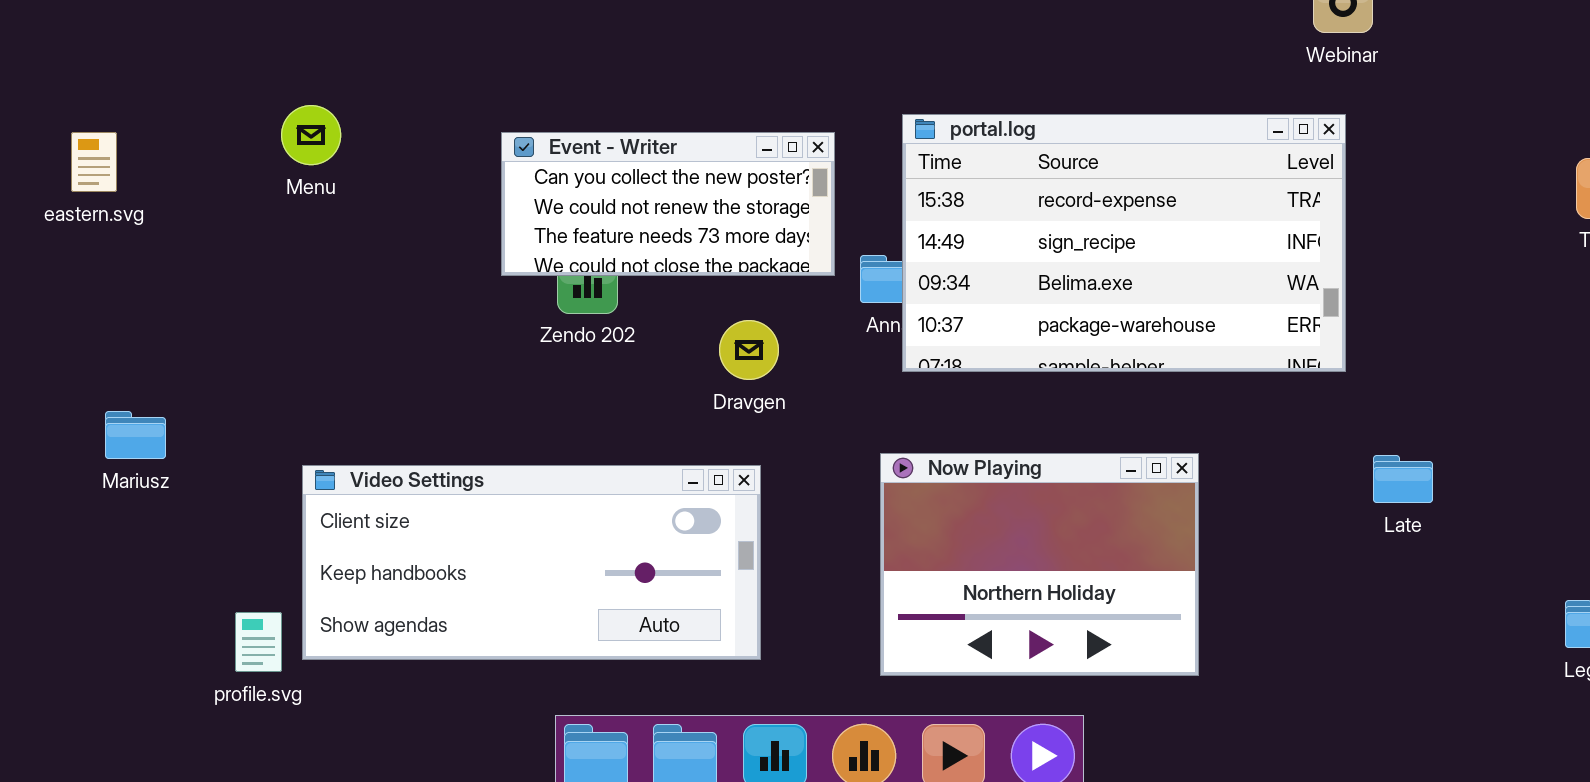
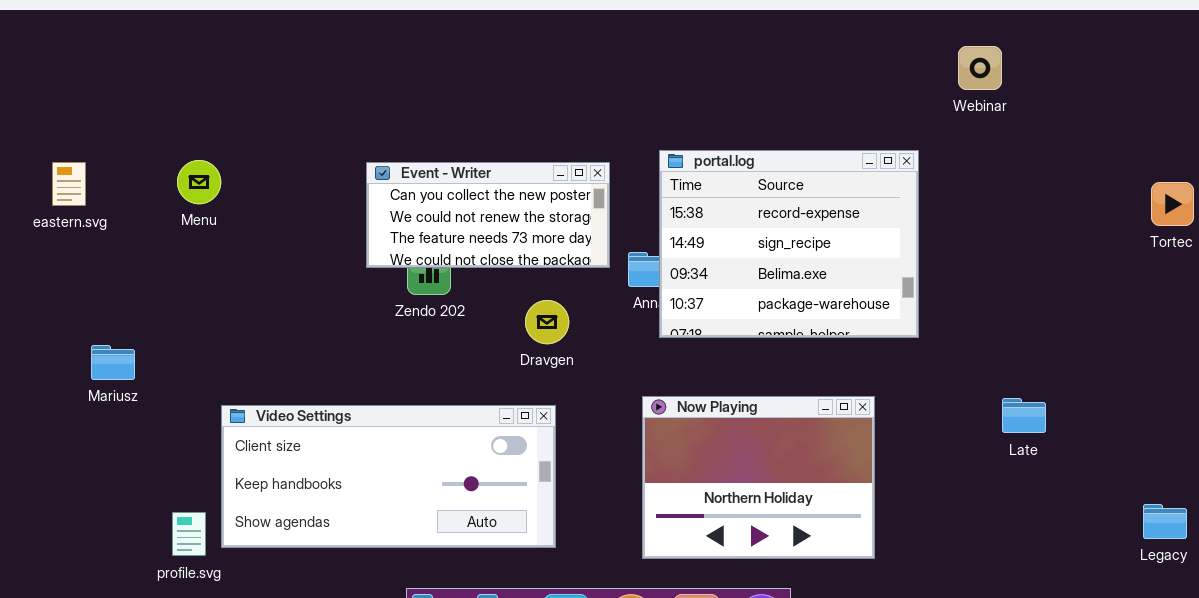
Menu: [281,105,341,165] -> [177,160,221,204], moved
portal.log: [902,114,1346,372] -> [659,150,919,338], resized
Mariusz: [105,411,166,459] -> [91,345,135,380], moved

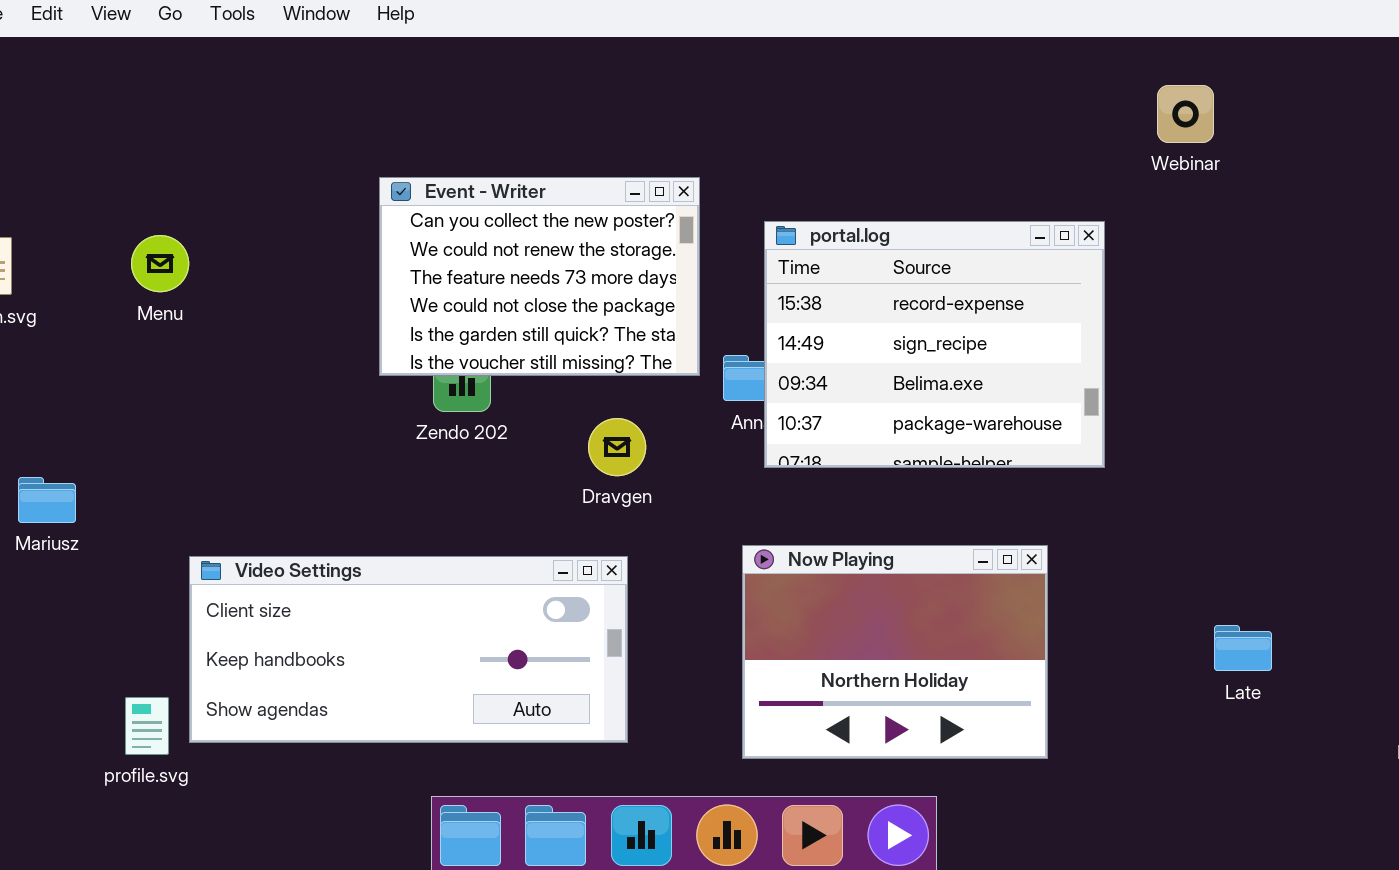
Event - Writer: [366,162,610,268] -> [379,177,700,376], resized
Late: [1002,398,1046,433] -> [1214,625,1272,671], moved

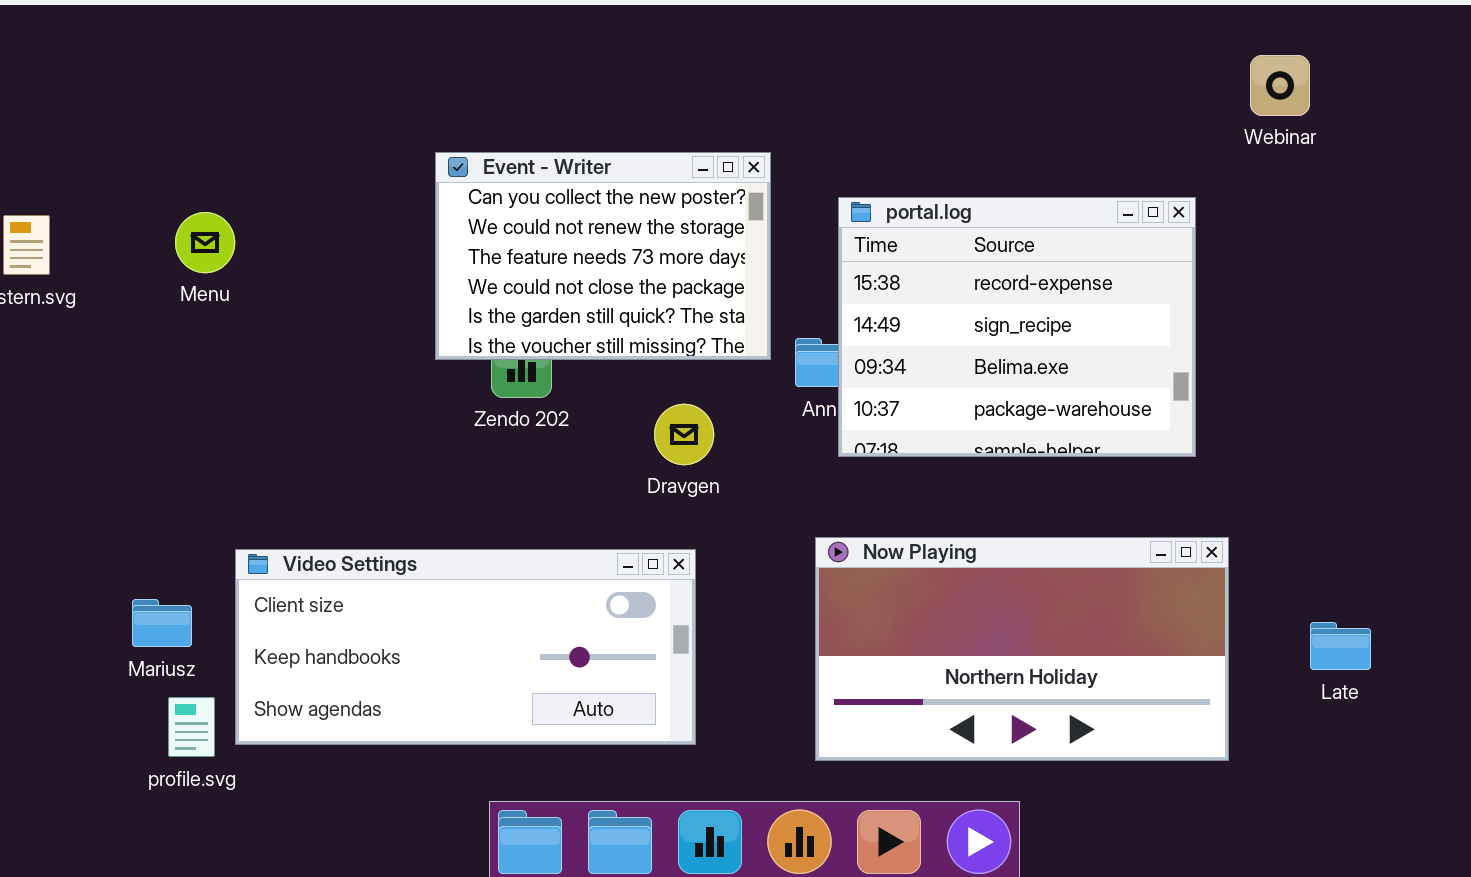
Mariusz: [18,477,76,523] -> [132,599,192,647], moved
Now Playing: [742,545,1048,759] -> [815,537,1229,761], resized

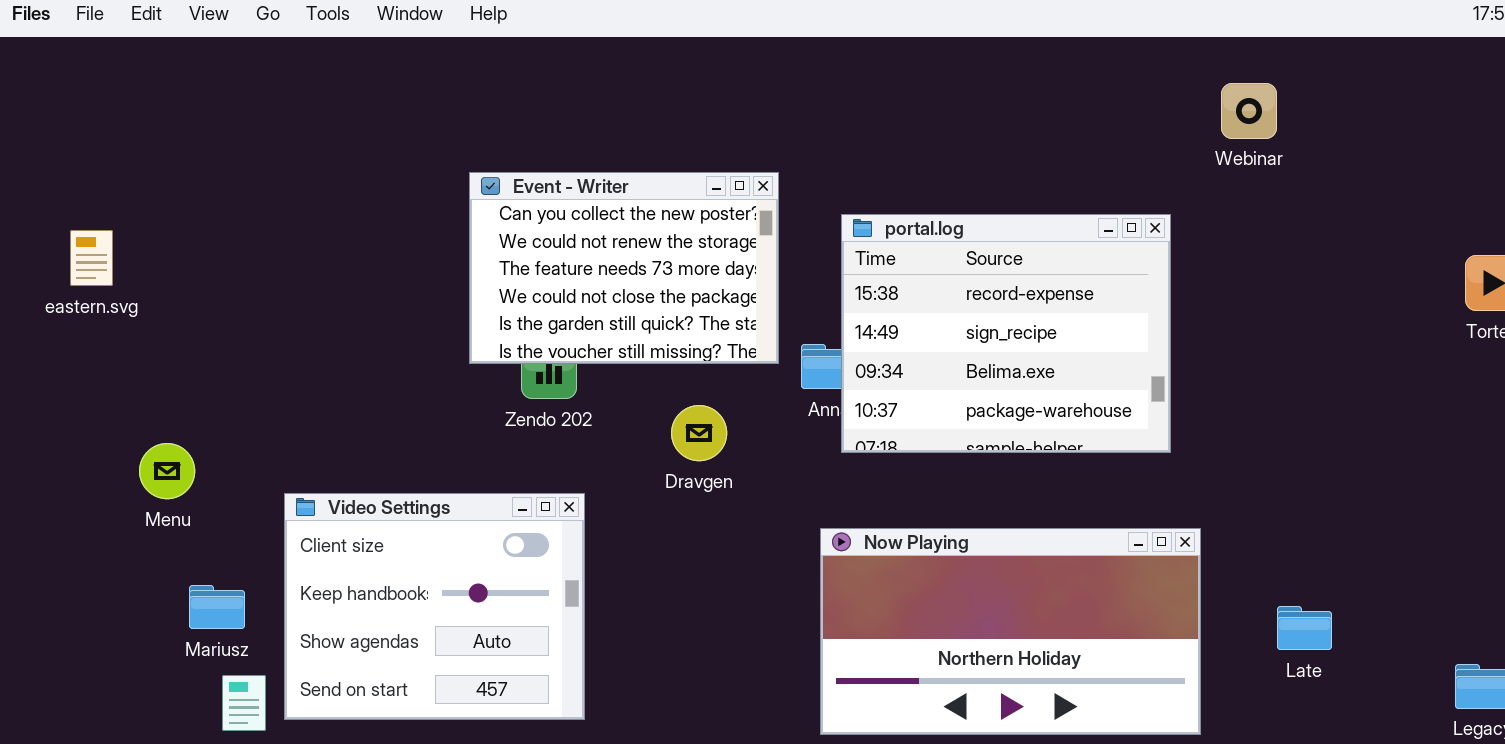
Menu: [175,212,235,273] -> [139,443,195,499], moved
Video Settings: [235,549,696,745] -> [284,493,585,720], resized

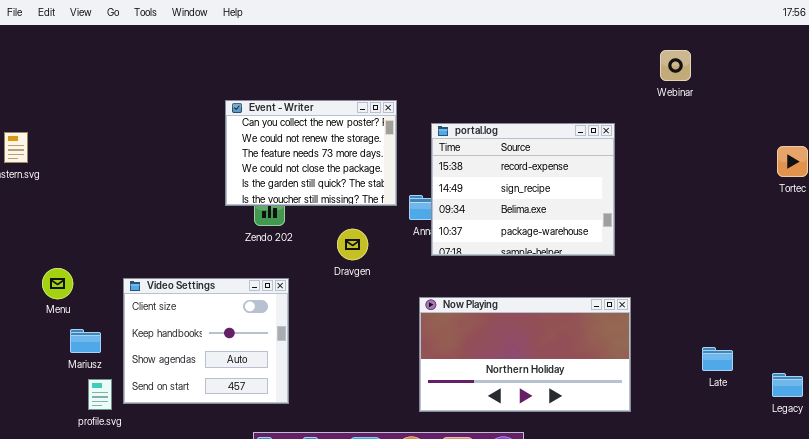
Webinar: [1221,83,1277,139] -> [660,50,691,81], moved
Menu: [139,443,195,499] -> [42,268,73,299], moved
Late: [1277,606,1332,650] -> [702,347,733,371], moved

